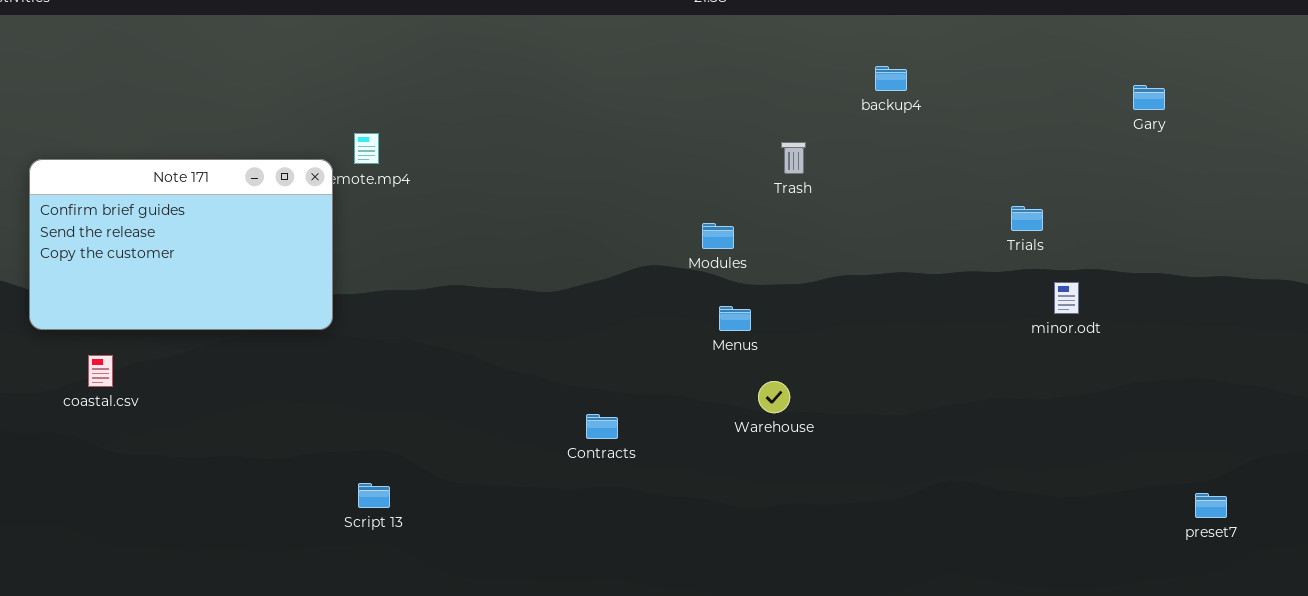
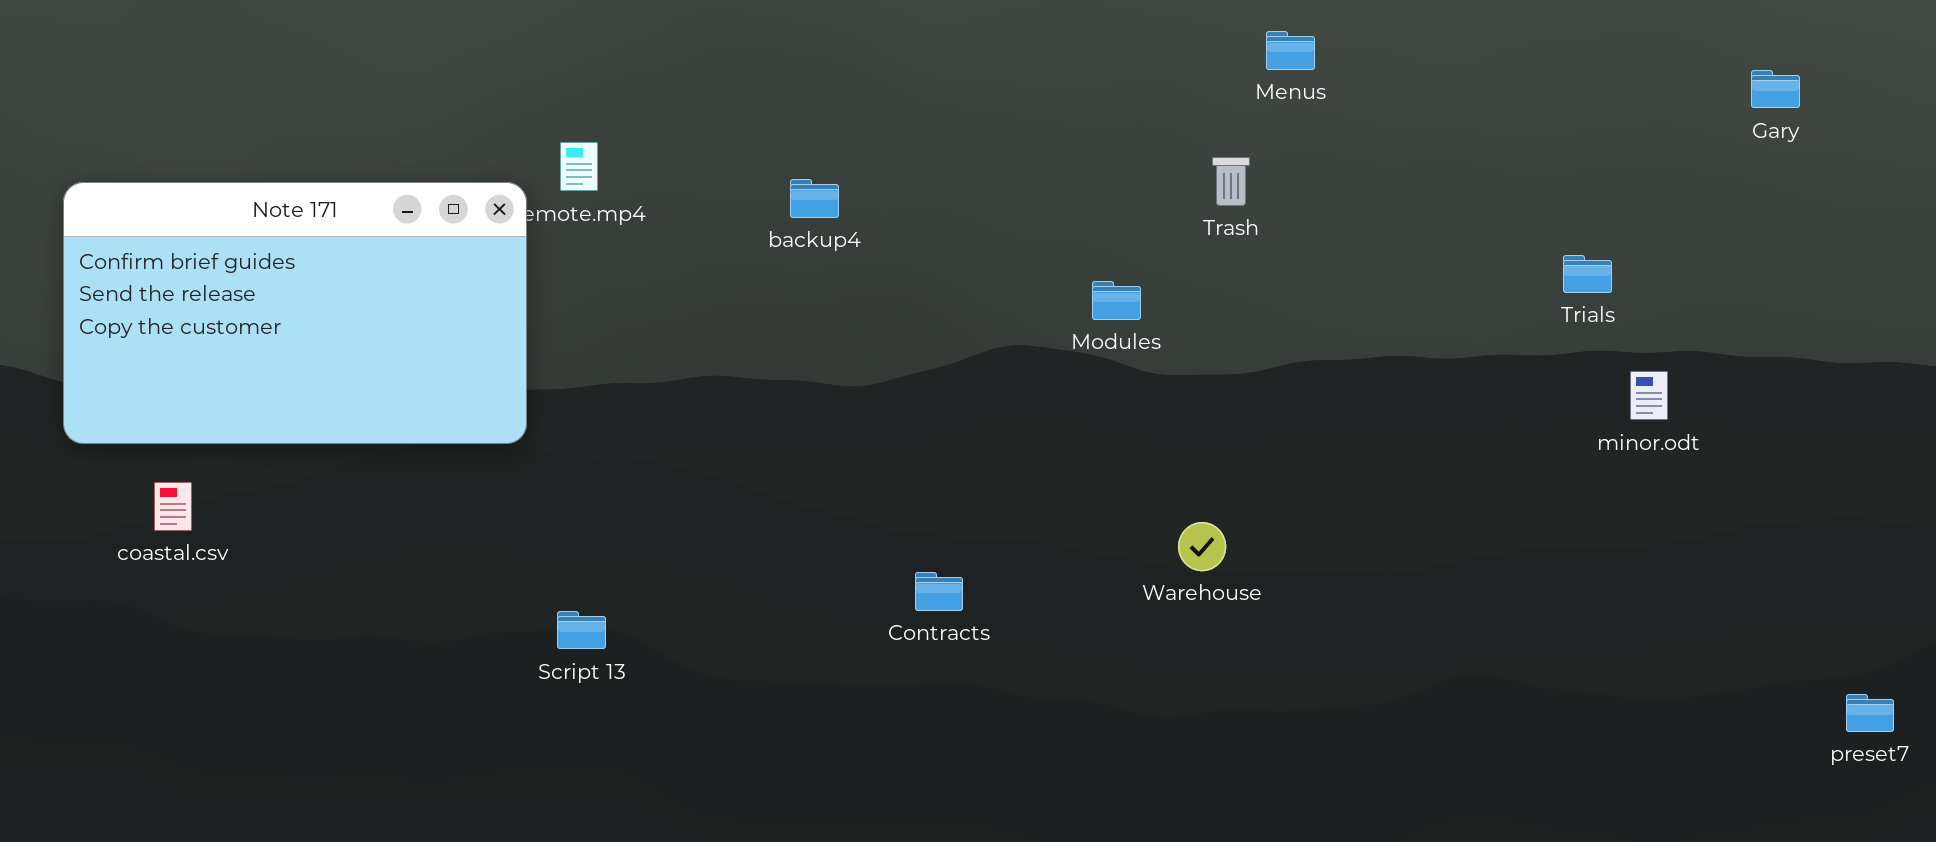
backup4: [875,66,907,91] -> [790,179,839,218], moved
Menus: [719,306,751,331] -> [1266,31,1315,70], moved
Script 13: [358,483,390,508] -> [557,611,606,649], moved

